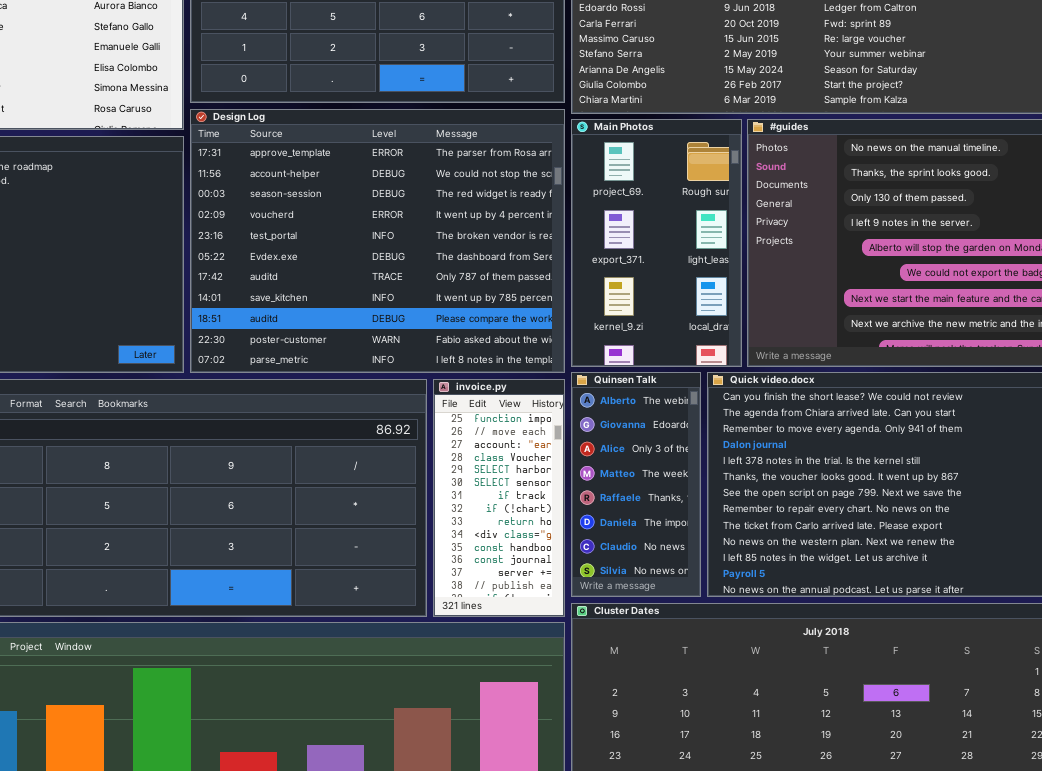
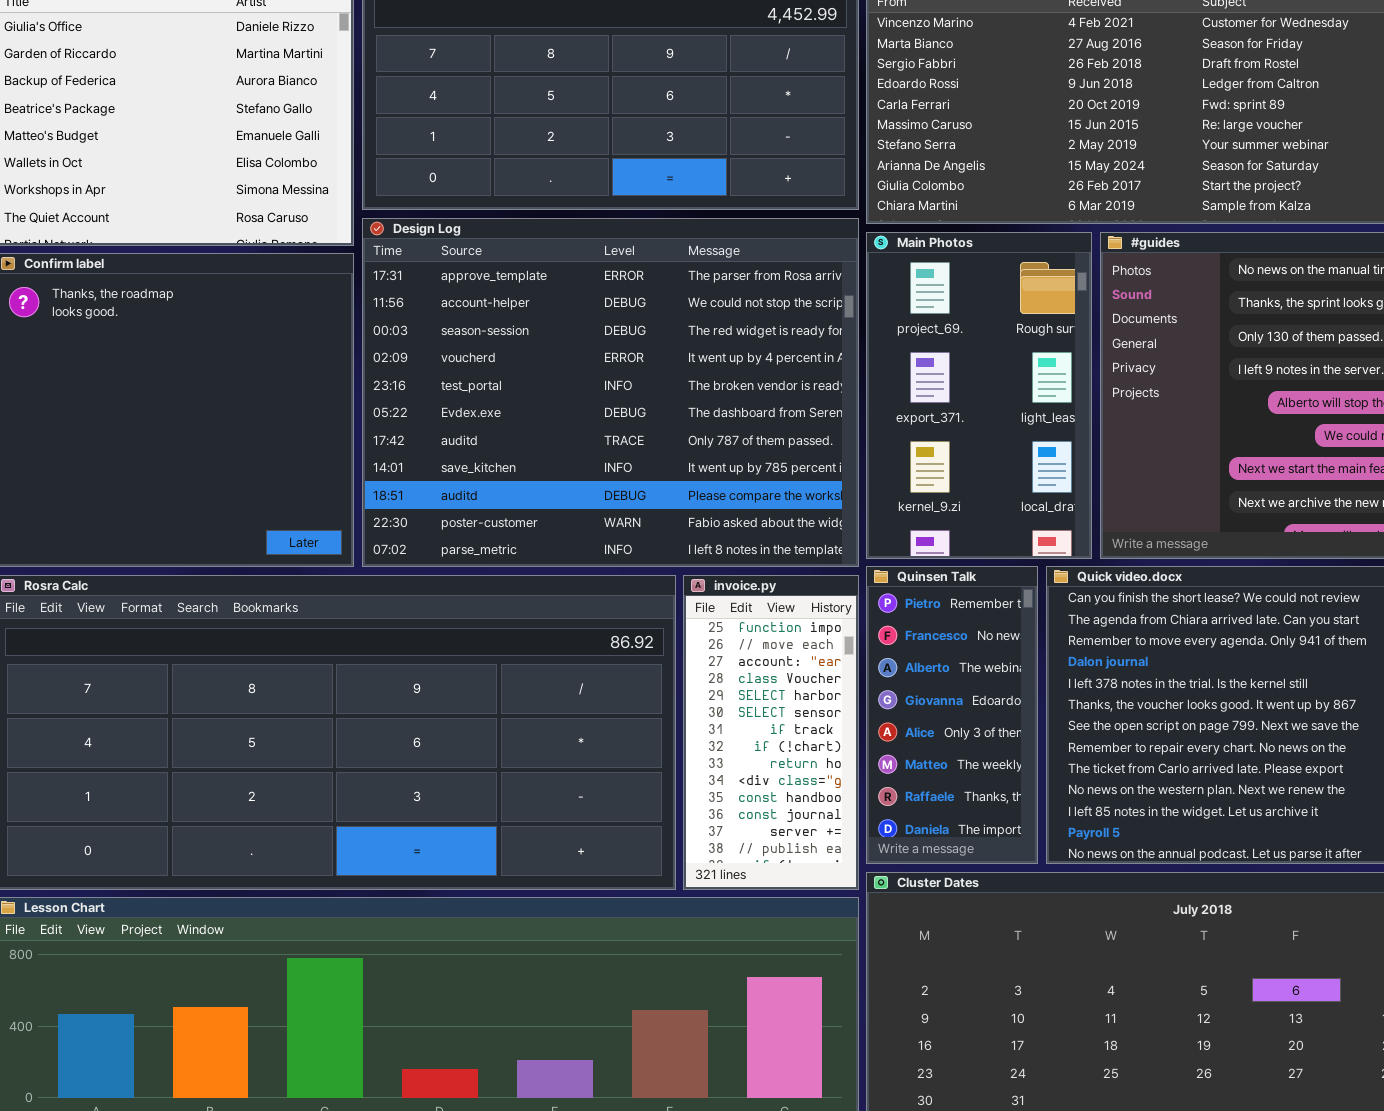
Quinsen Talk: [571,372,701,597] -> [866,566,1038,864], scrolled up 2 rows

